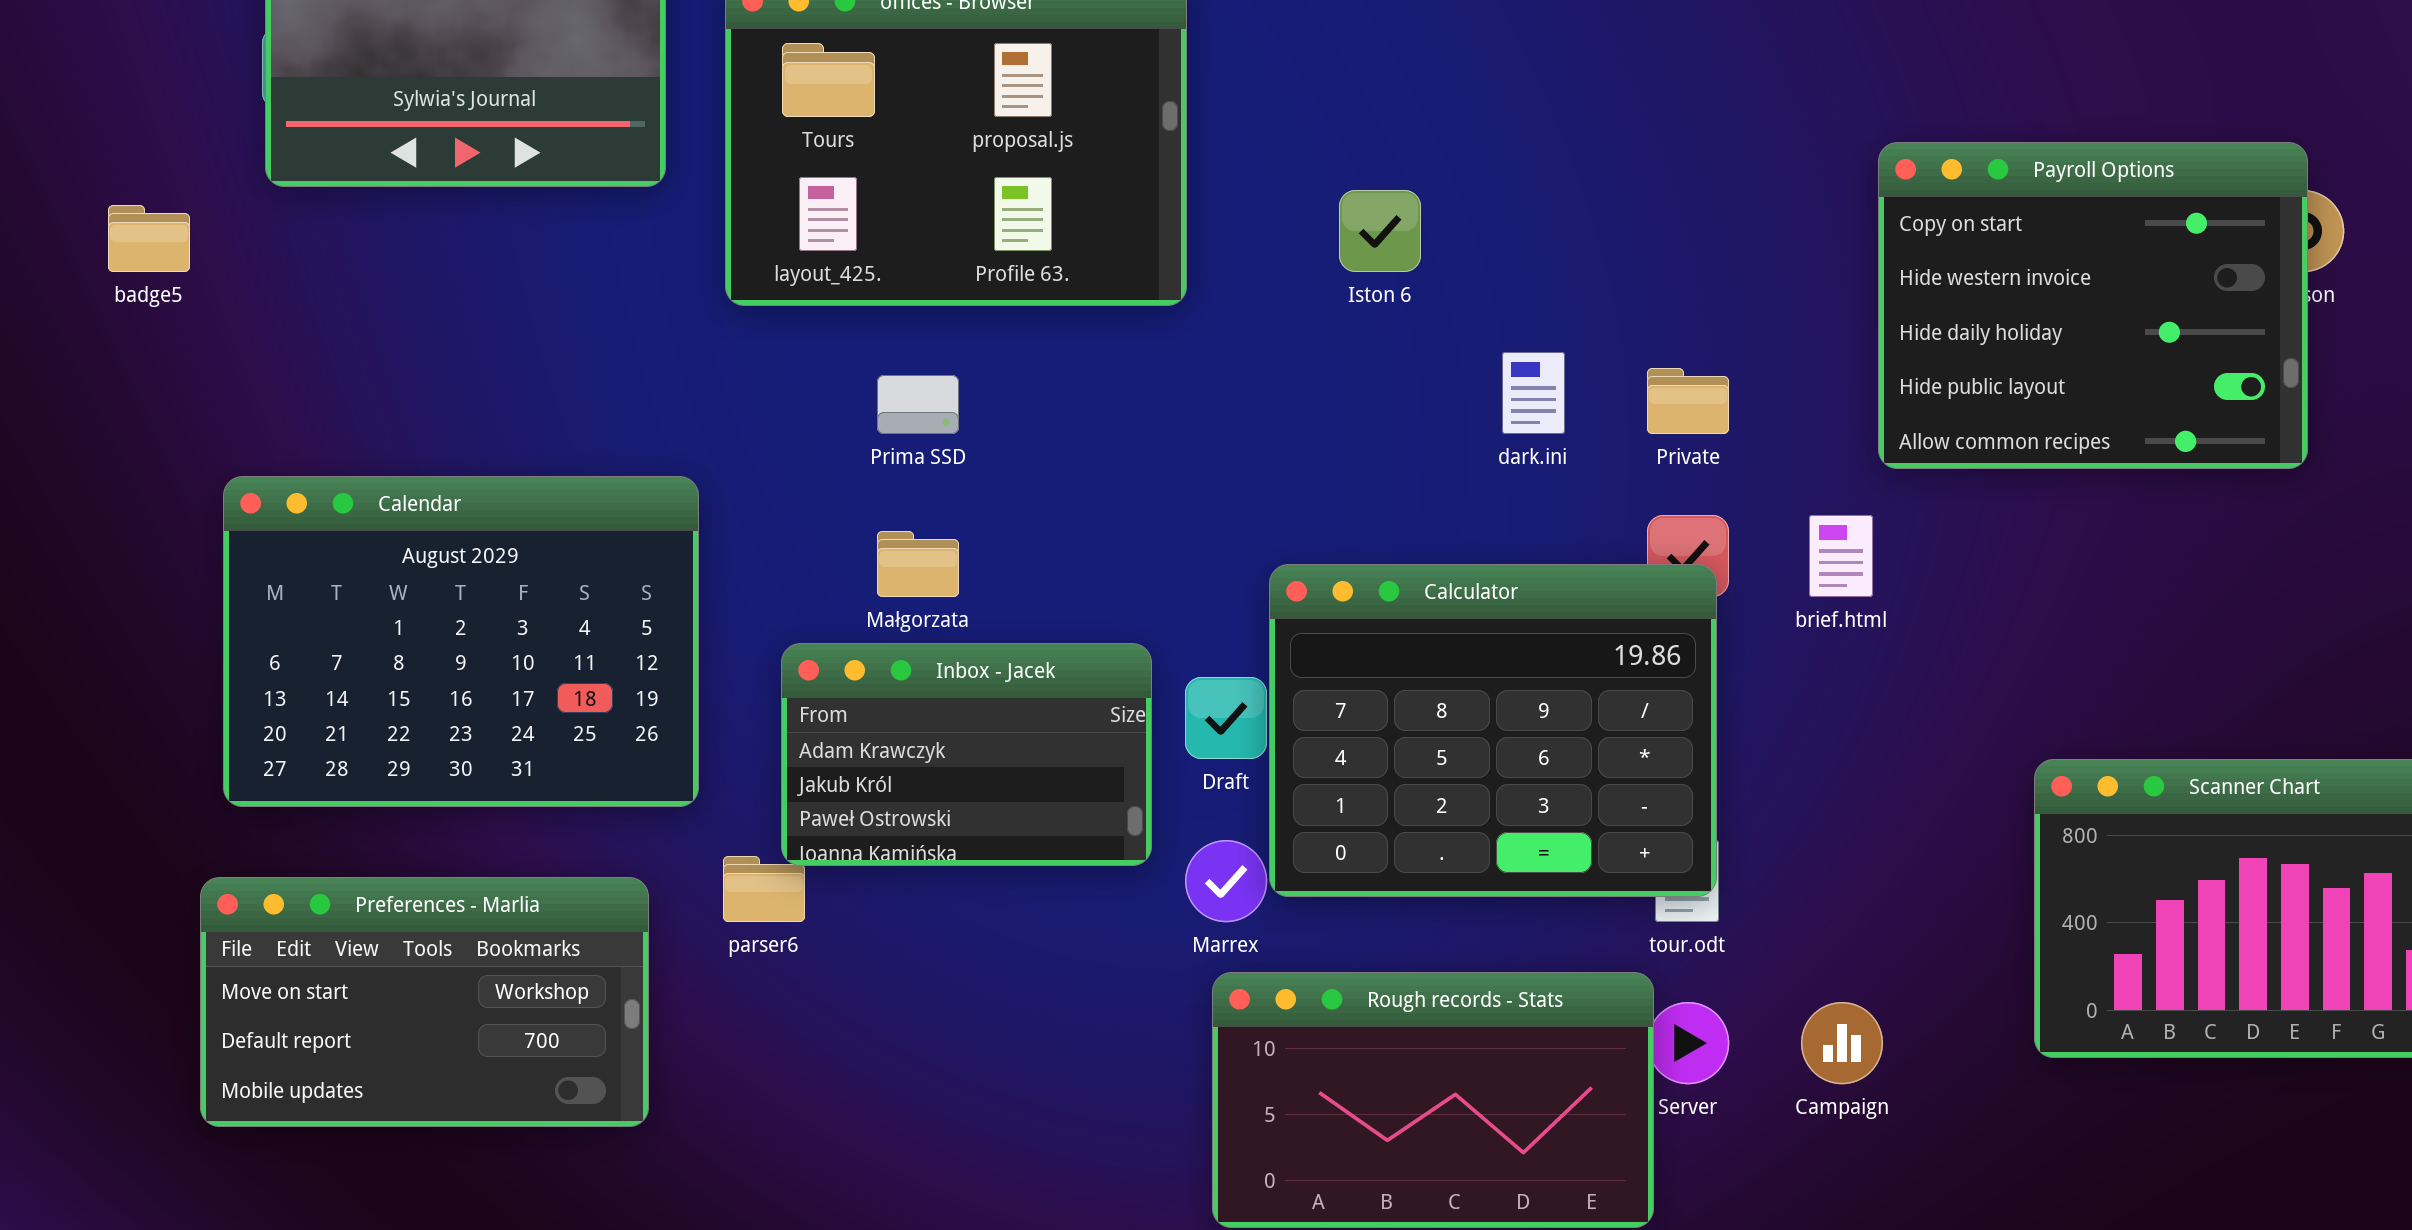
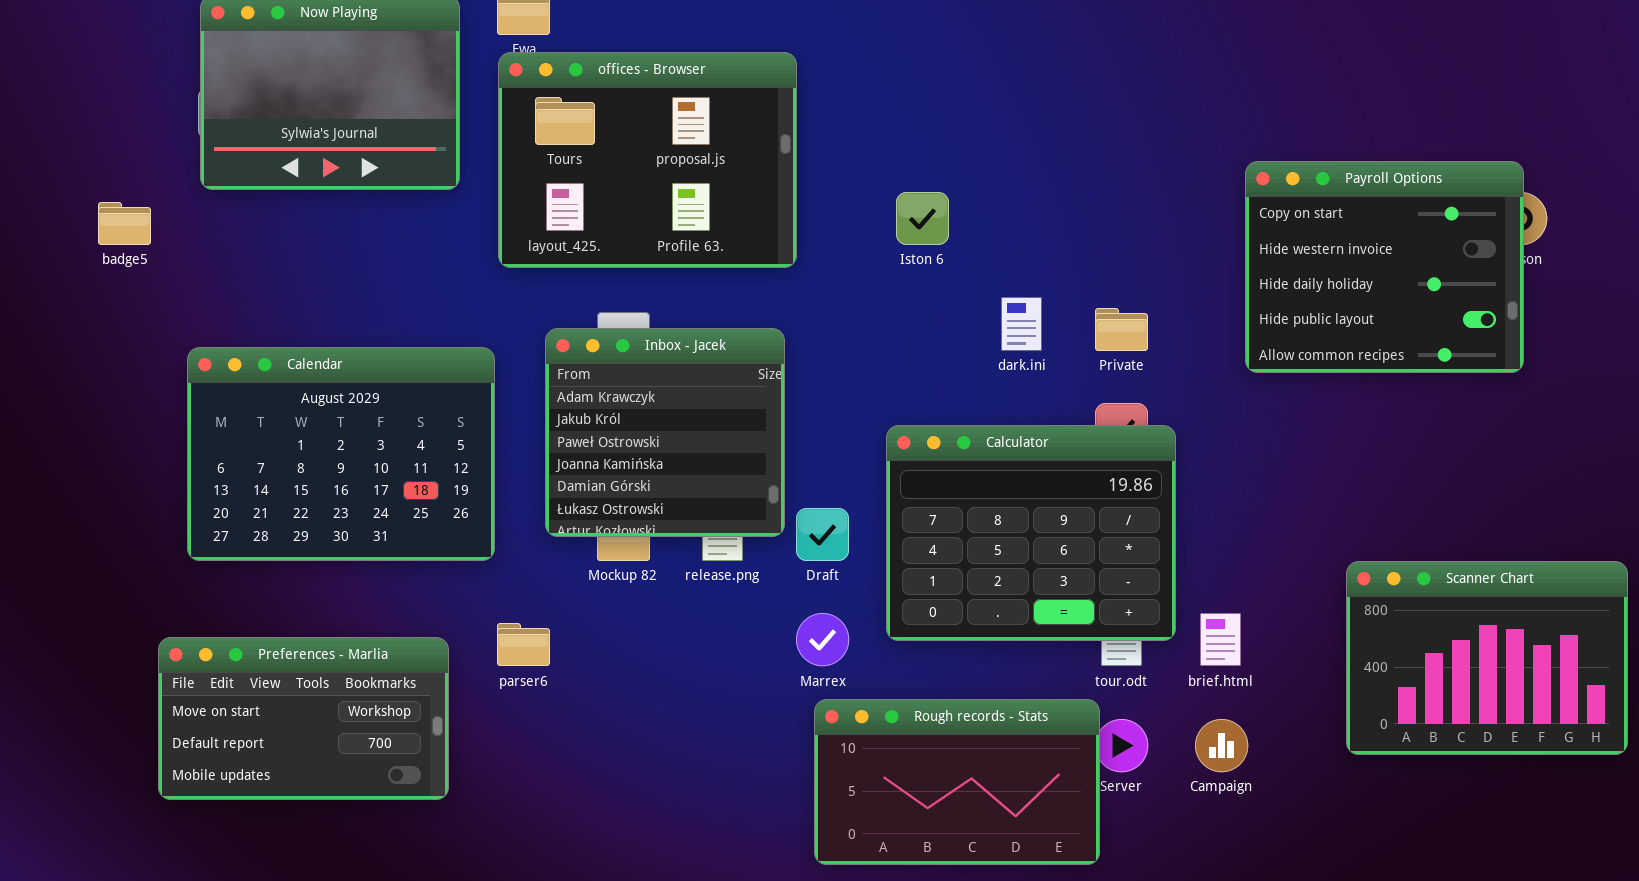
Calendar: [223,476,699,807] -> [187,347,495,561], moved
brief.html: [1809,515,1873,597] -> [1200,613,1241,666], moved
Calculator: [1269,564,1717,897] -> [886,425,1176,641], moved
Inbox - Jacek: [781,643,1152,866] -> [545,328,785,537], moved, resized

